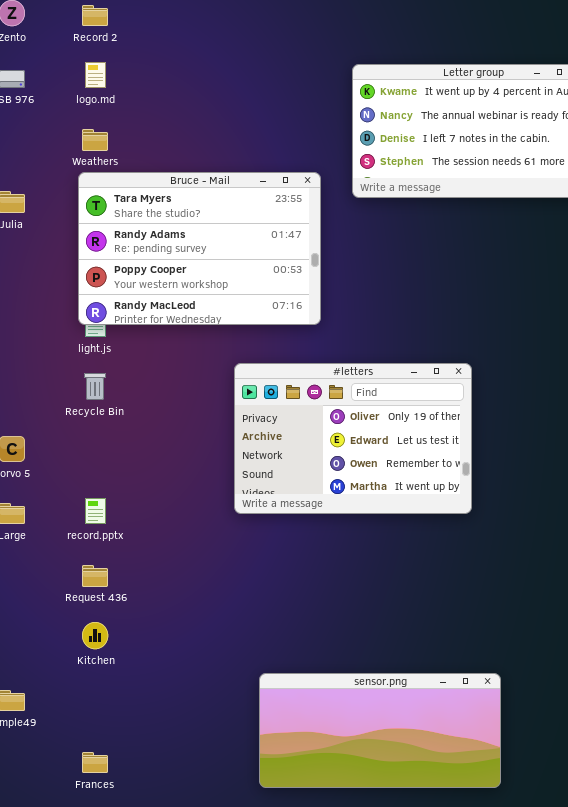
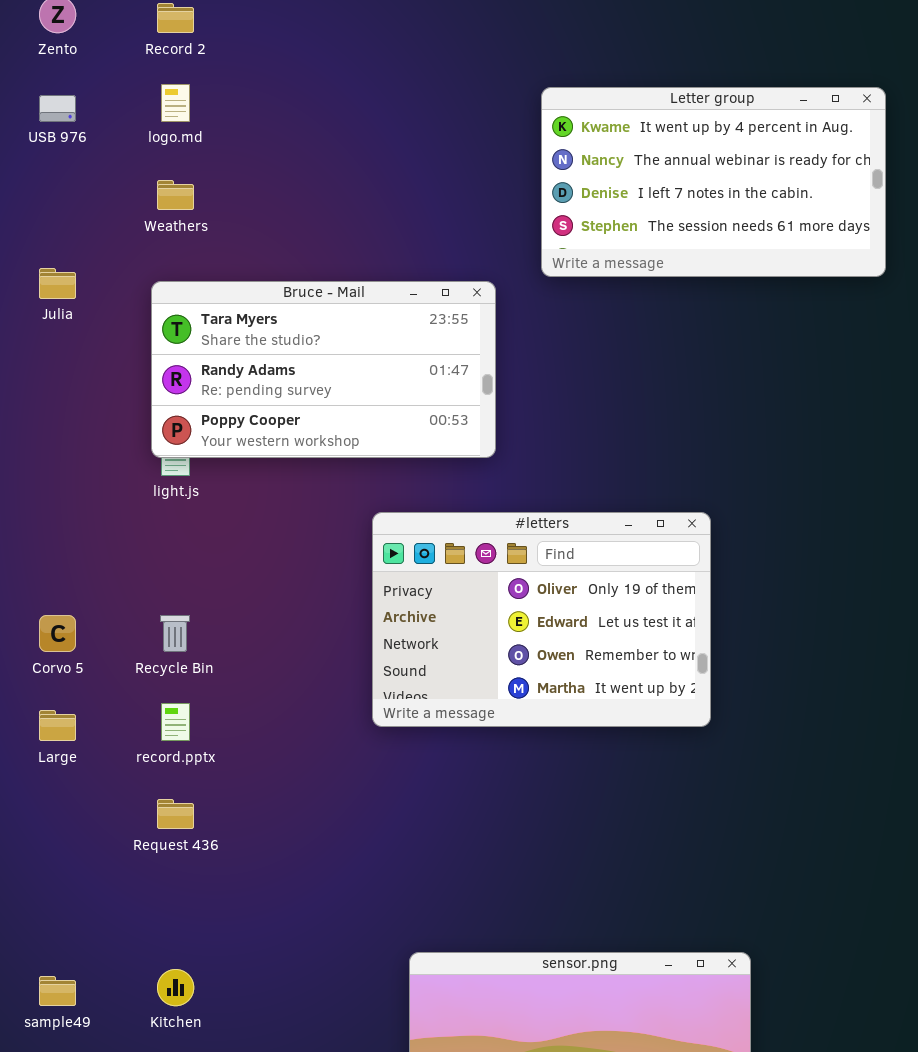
Bruce - Mail: [78,172,321,325] -> [151,281,496,458], resized
Recycle Bin: [84,373,106,400] -> [160,615,190,652], moved
Kitchen: [82,622,108,649] -> [157,969,194,1006], moved

